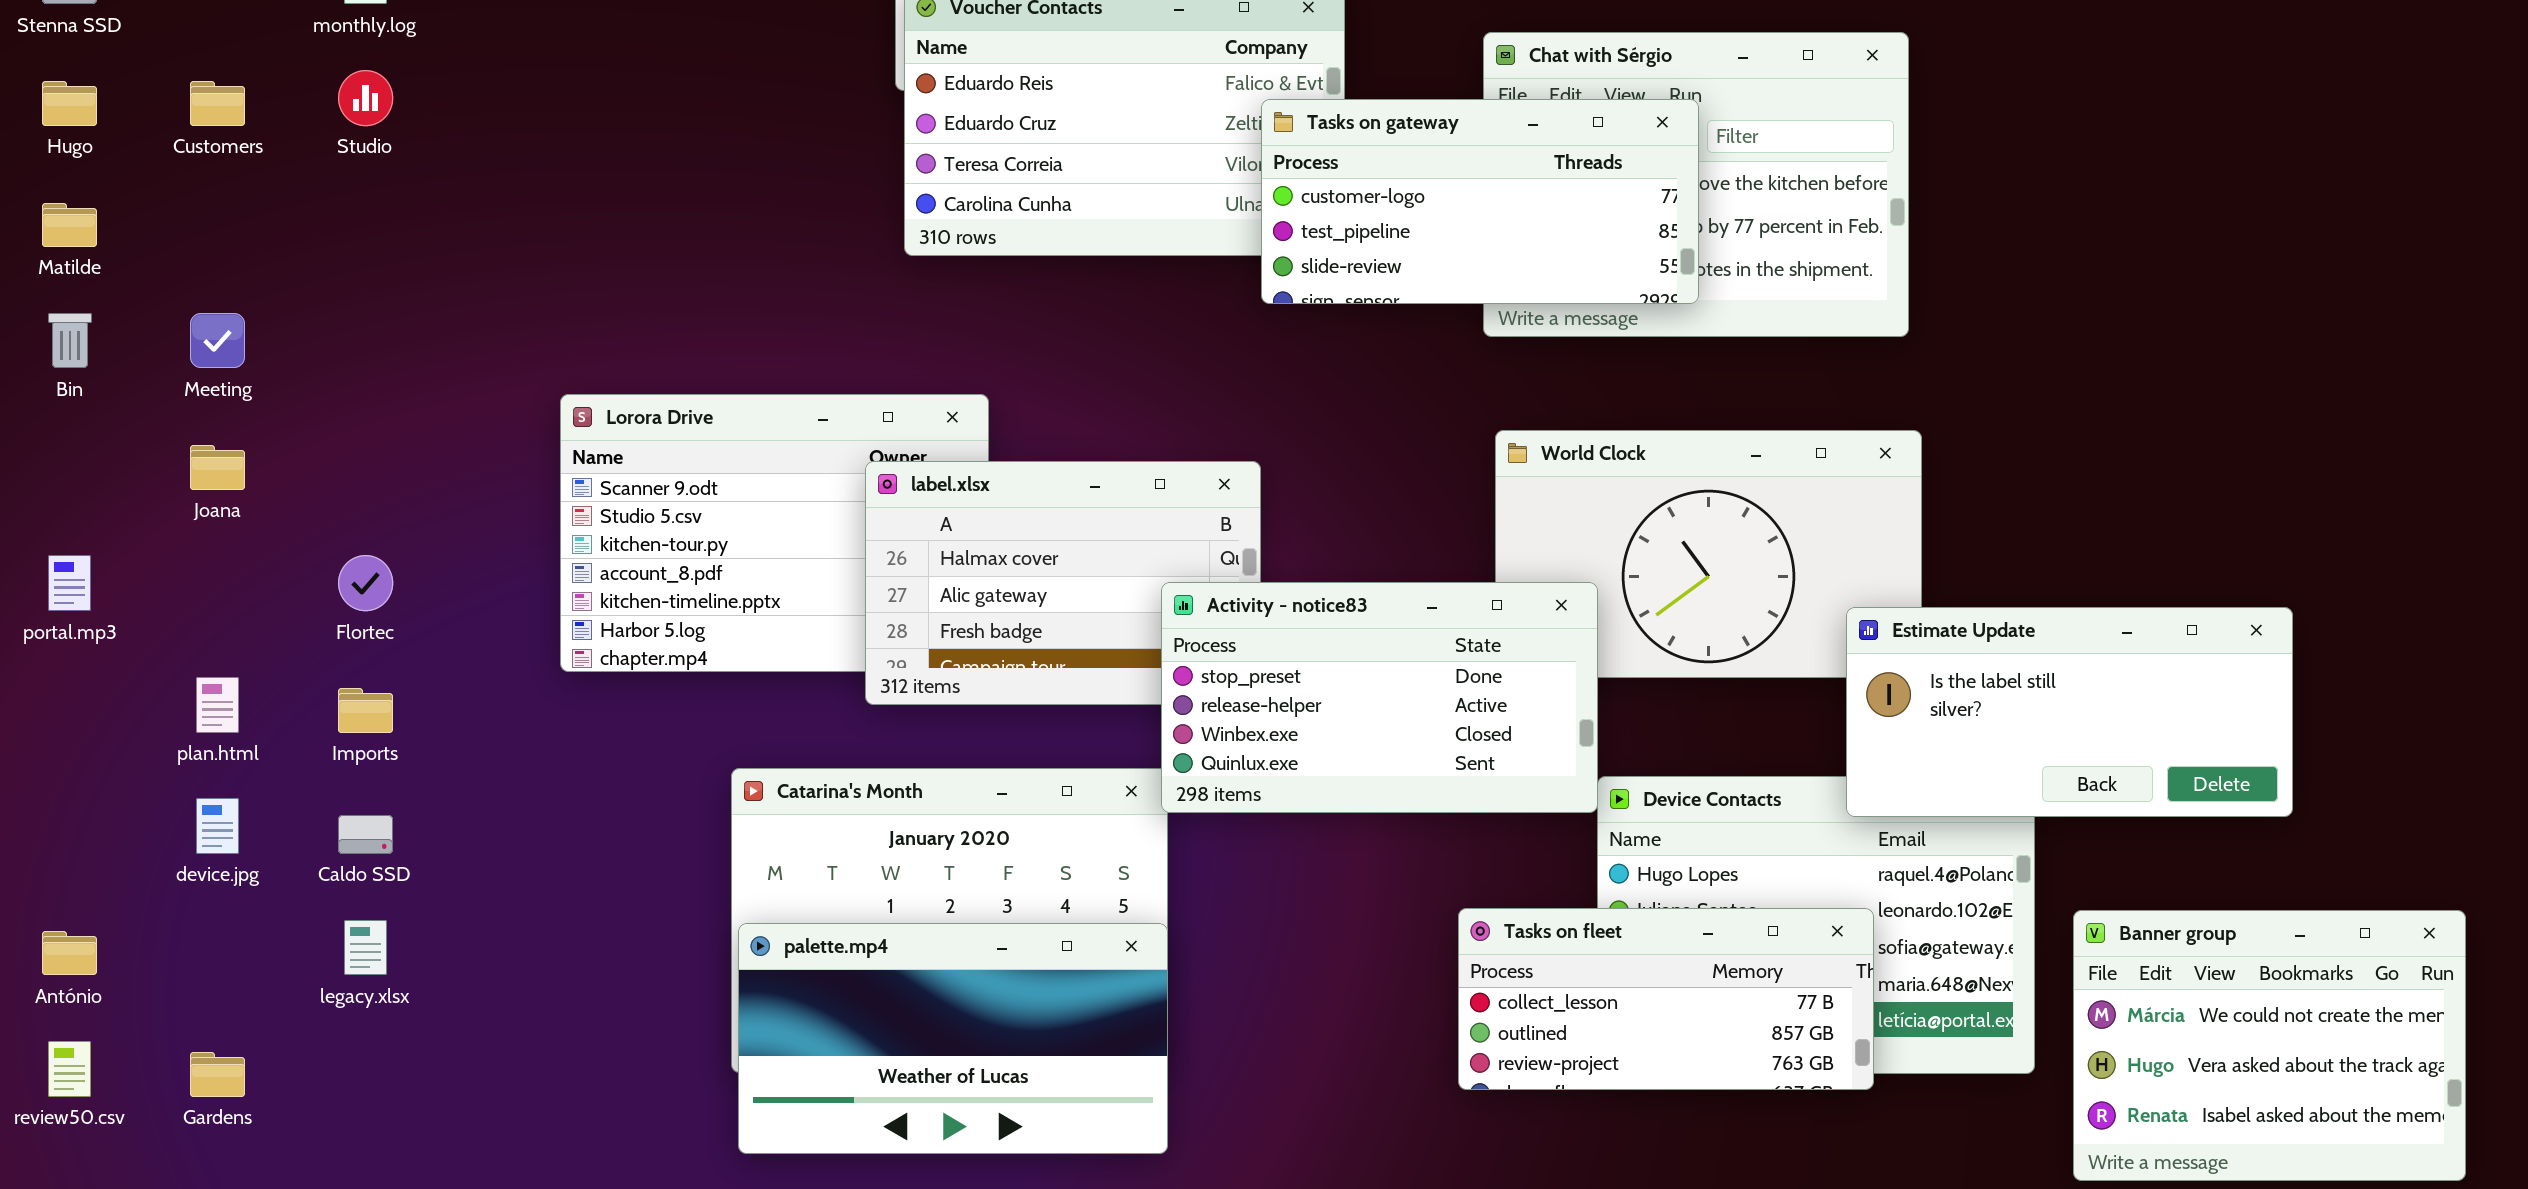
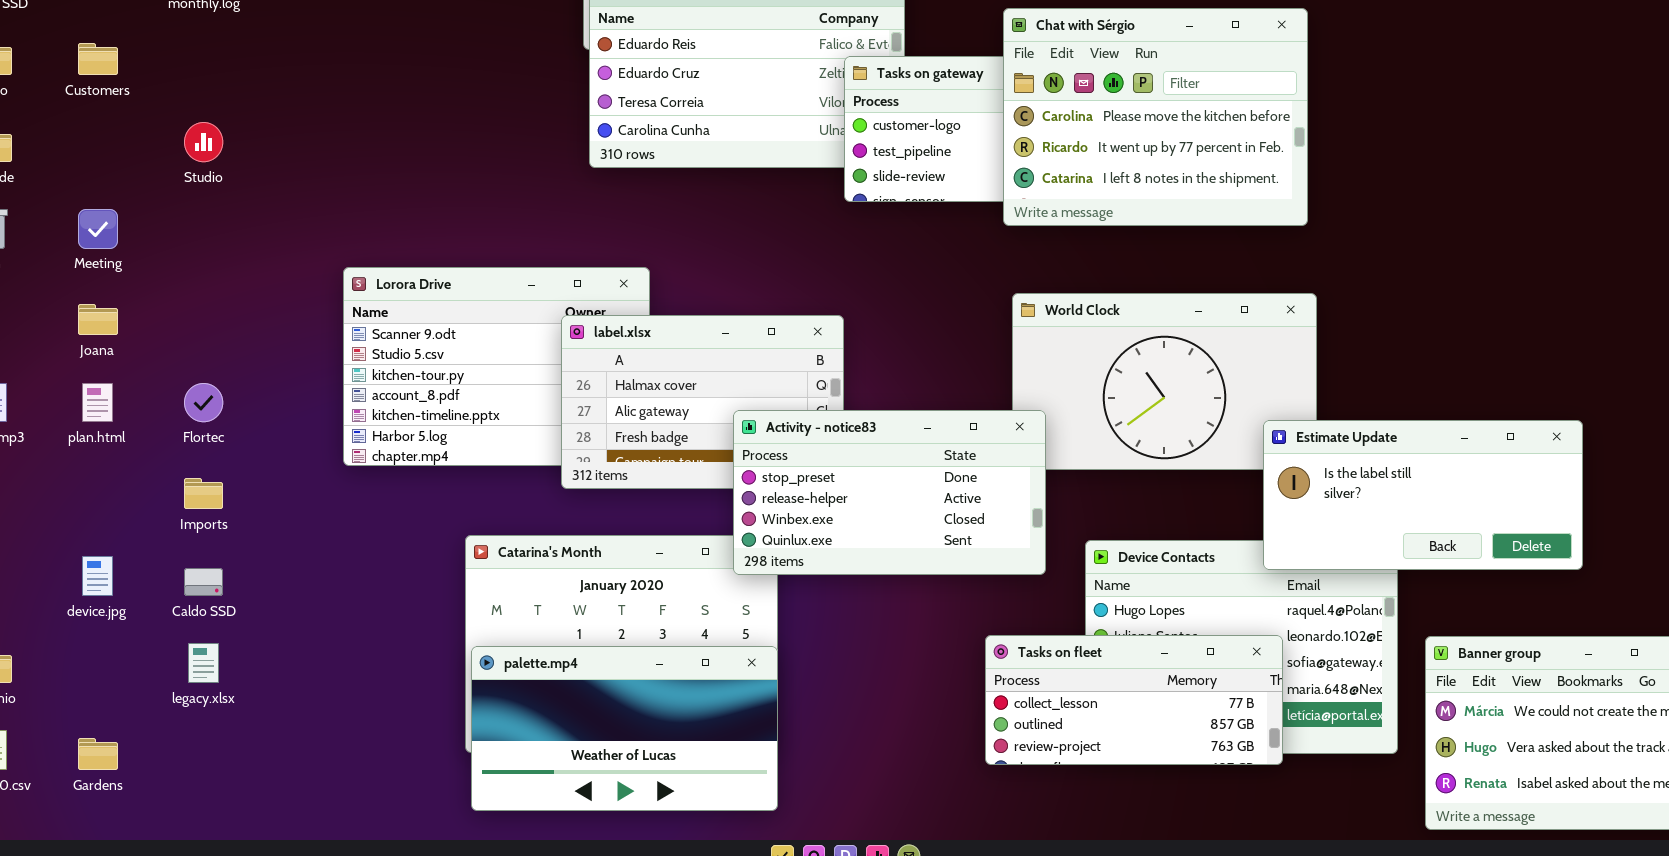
Chat with Sérgio: [1483,32,1909,337] -> [1003,8,1308,226], raised
Studio: [338,70,393,126] -> [184,122,223,162], moved
Activity - notice83: [1161,582,1598,813] -> [733,410,1046,575], moved
plan.html: [196,677,239,733] -> [82,383,113,422], moved

